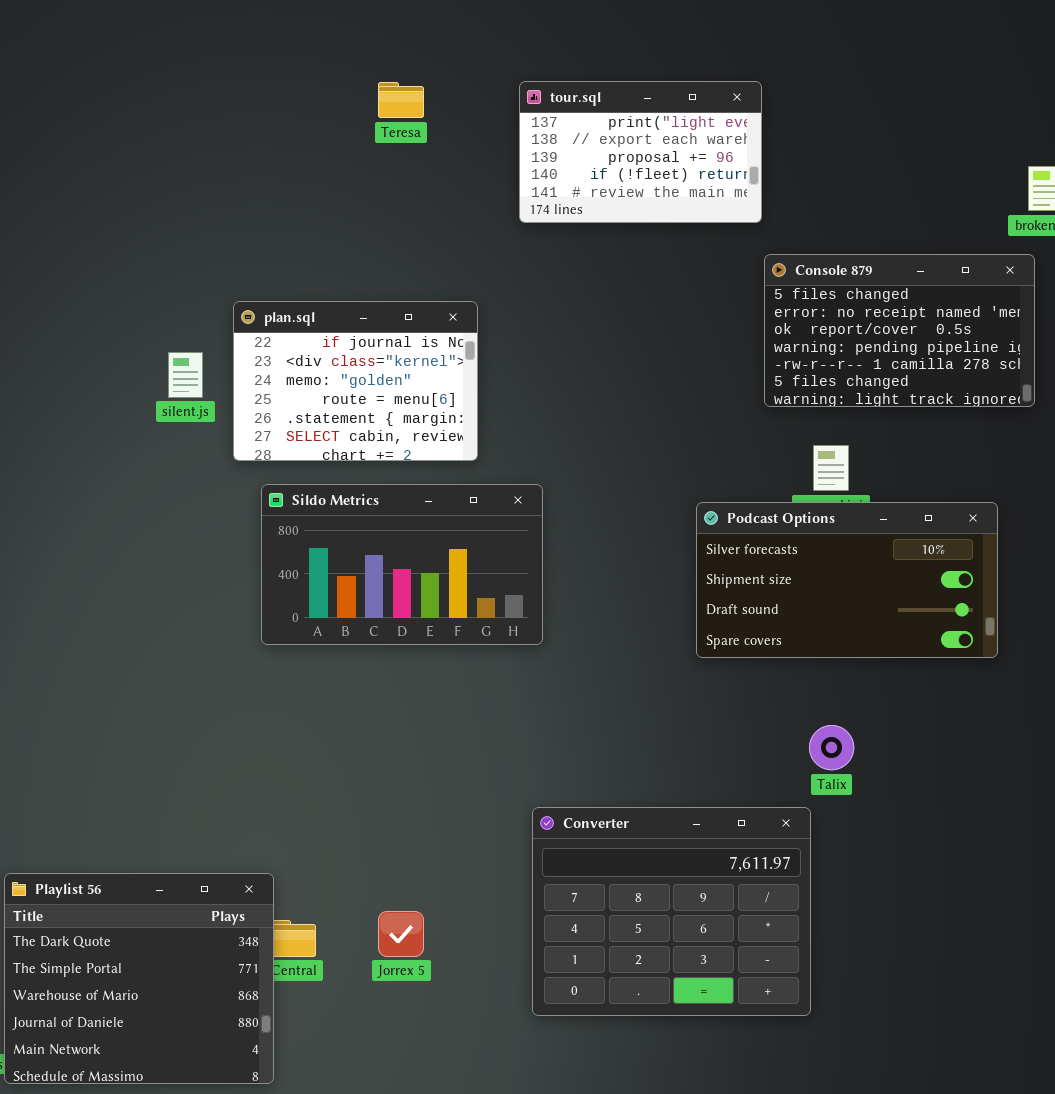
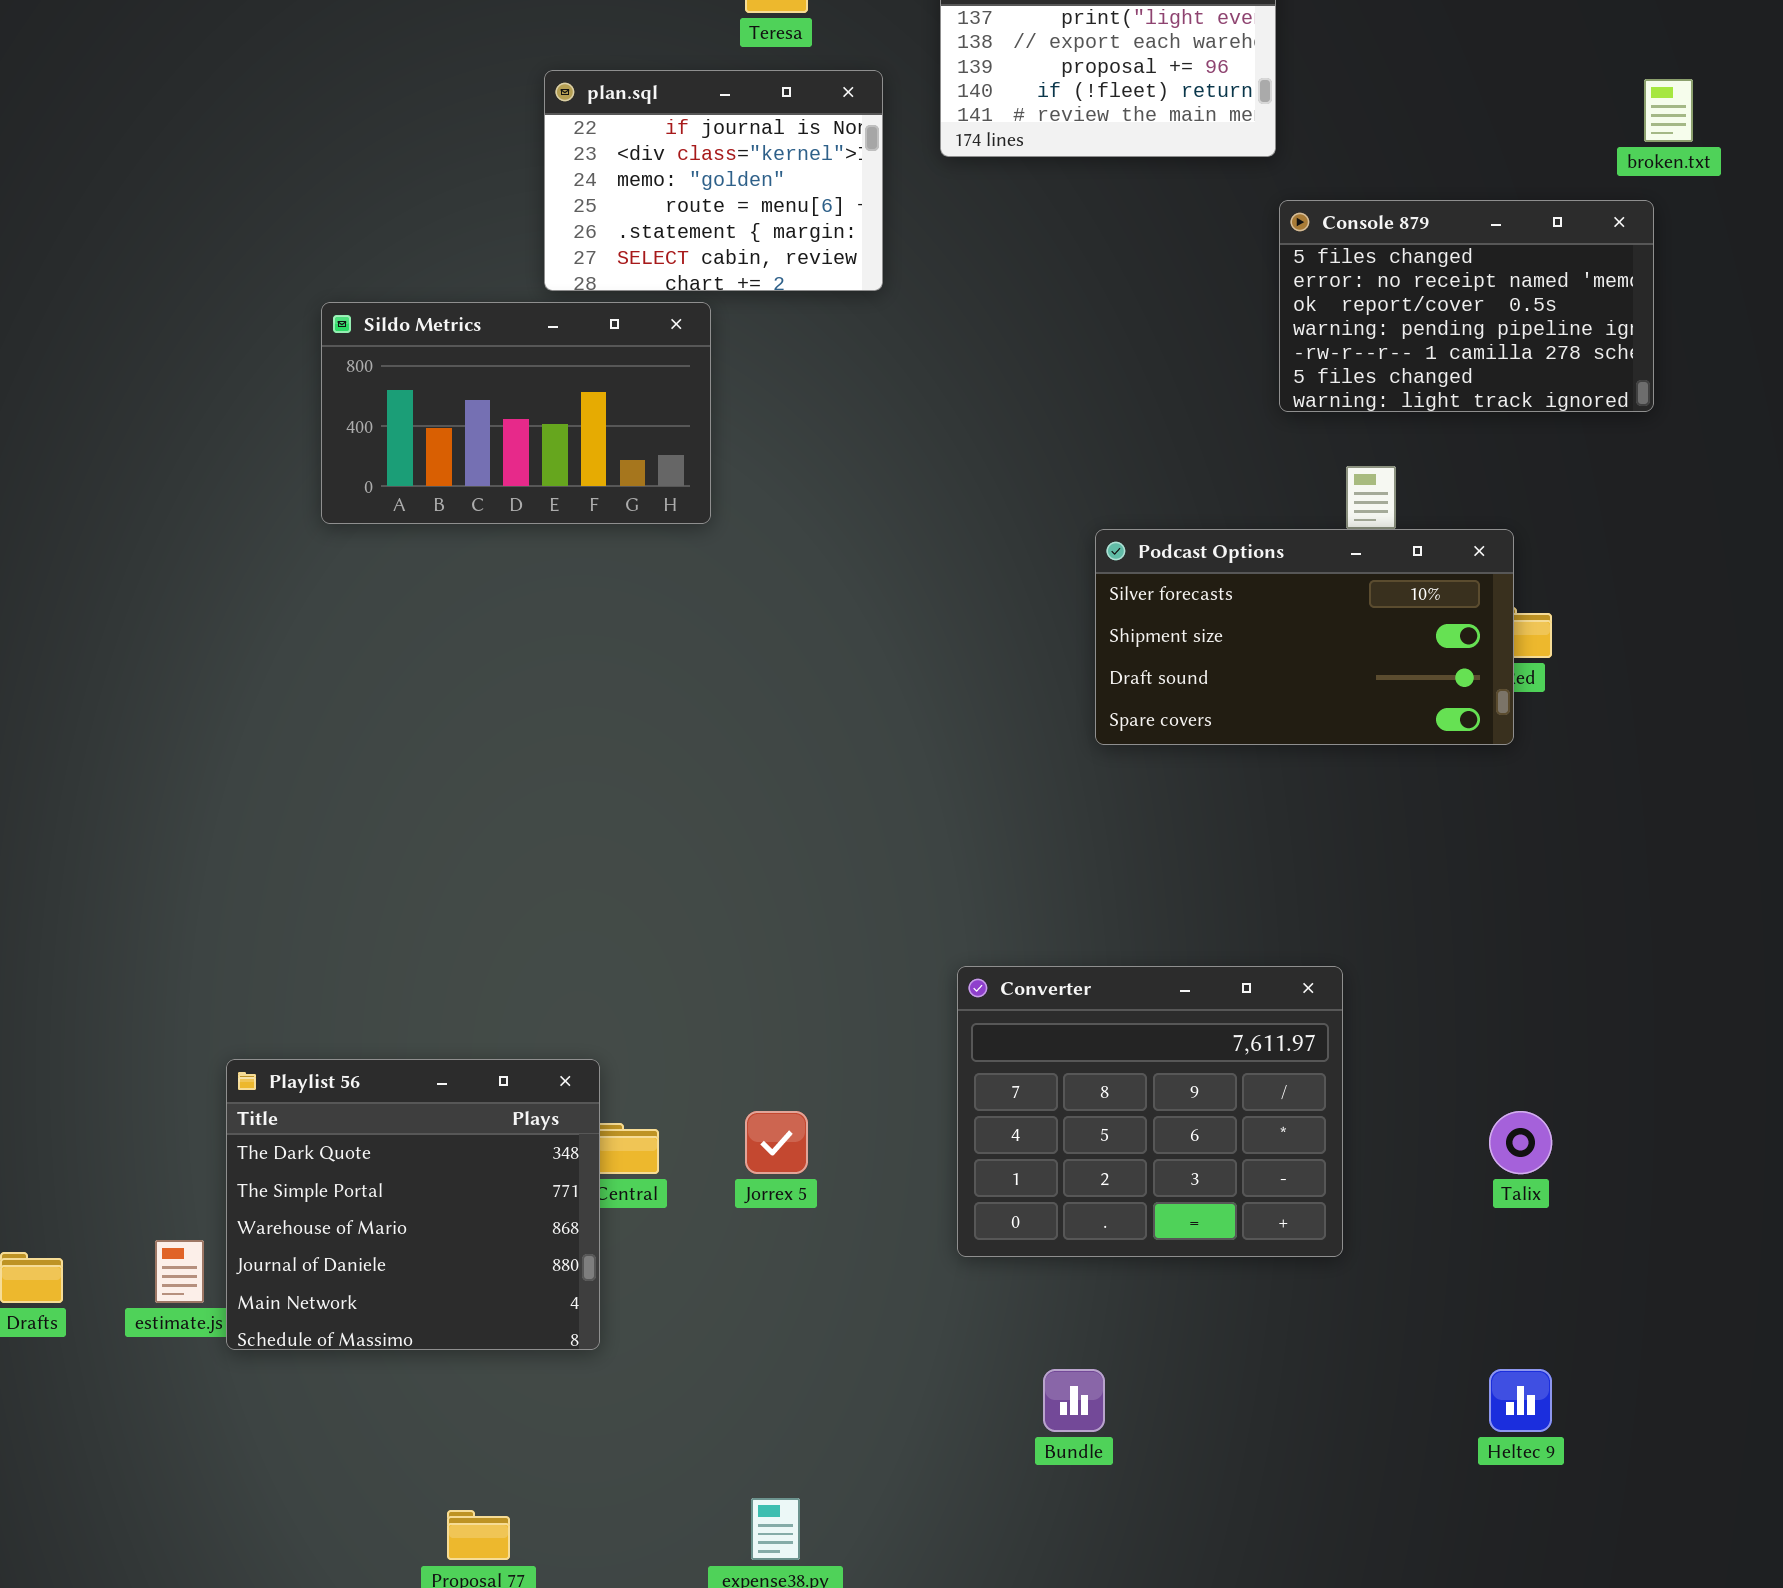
plan.sql: [233,301,478,461] -> [544,70,883,291], moved
Sildo Metrics: [261,484,543,645] -> [321,302,711,524], moved
Podcast Options: [696,502,998,658] -> [1095,529,1514,745], moved
Talix: [809,725,854,770] -> [1489,1111,1552,1174], moved

